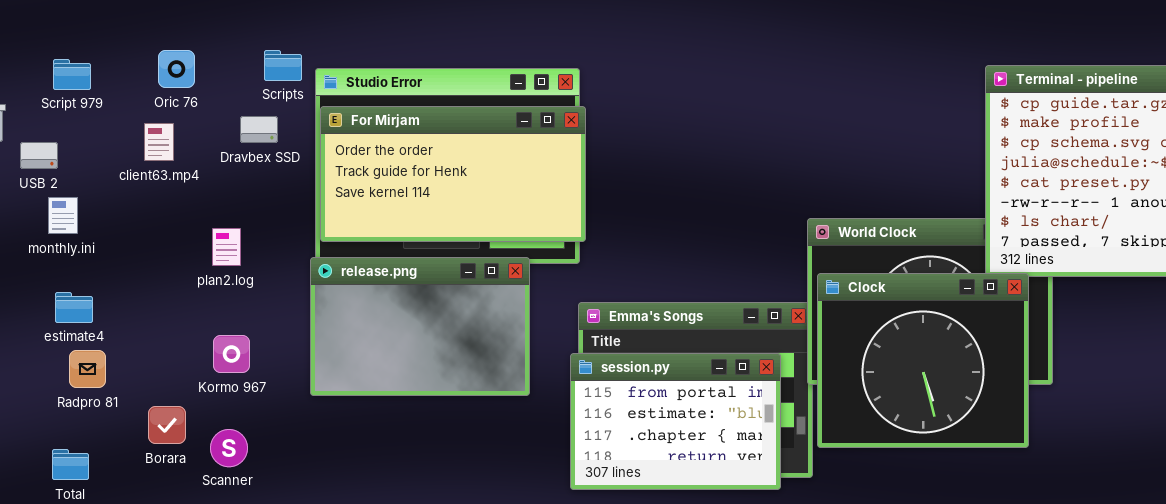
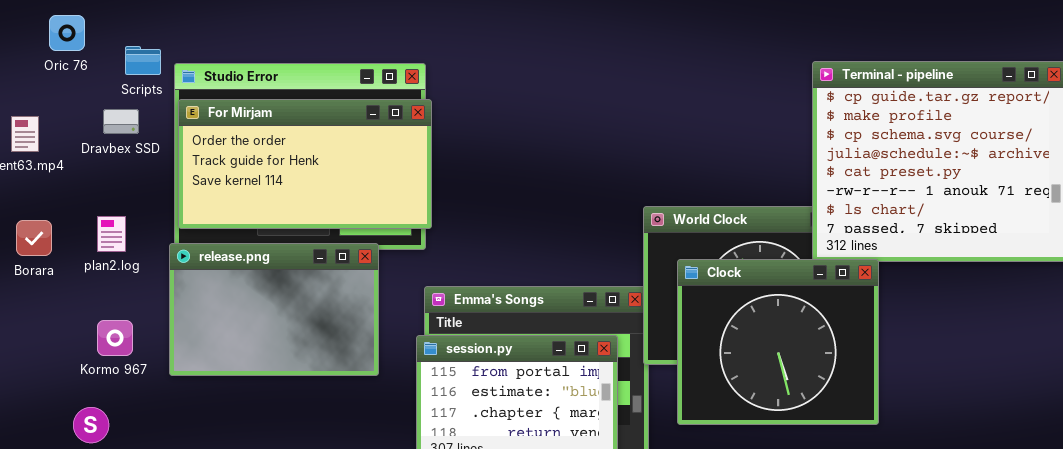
Oric 76: [158,50,195,88] -> [49,15,85,51], moved
plan2.log: [212,228,241,266] -> [97,216,126,252], moved
Clock: [817,273,1029,448] -> [677,259,879,425], moved
Kormo 967: [213,335,250,373] -> [97,320,133,356], moved
Borara: [148,406,186,444] -> [16,220,52,256], moved

